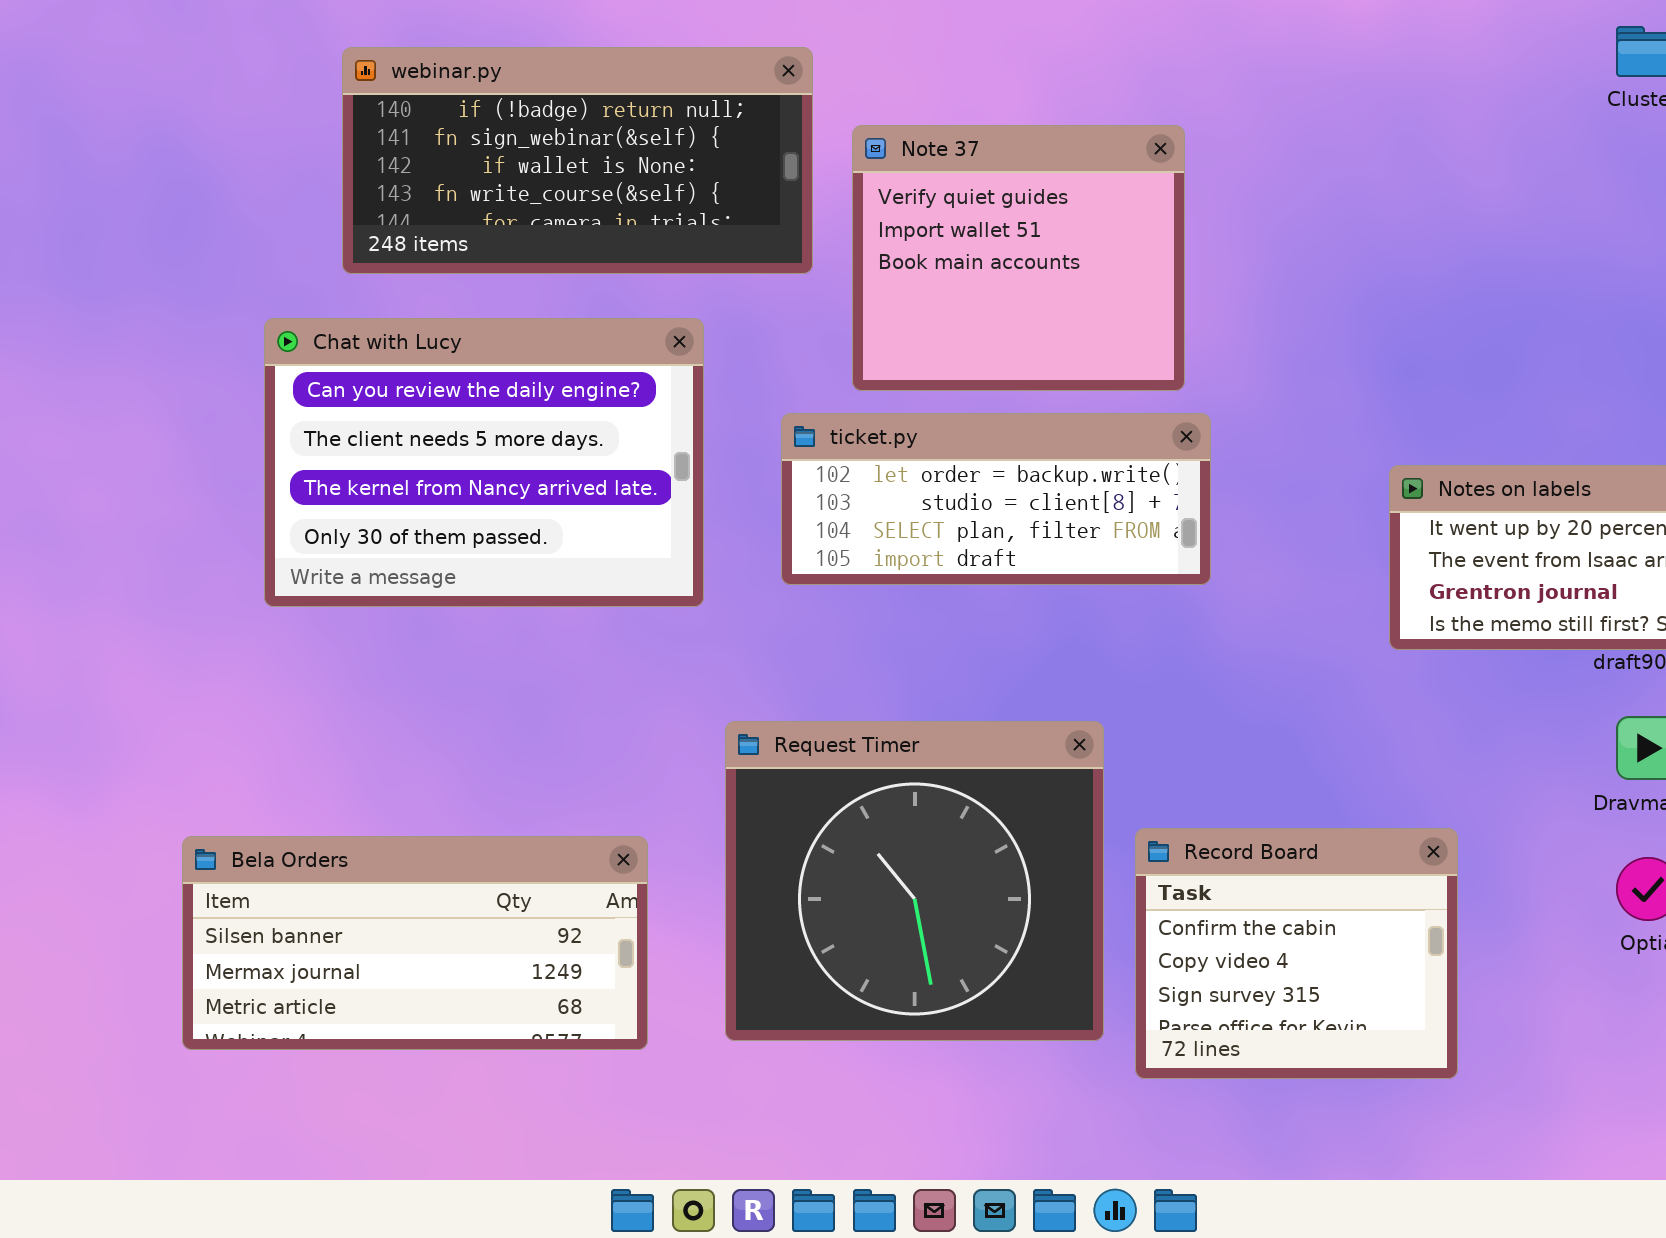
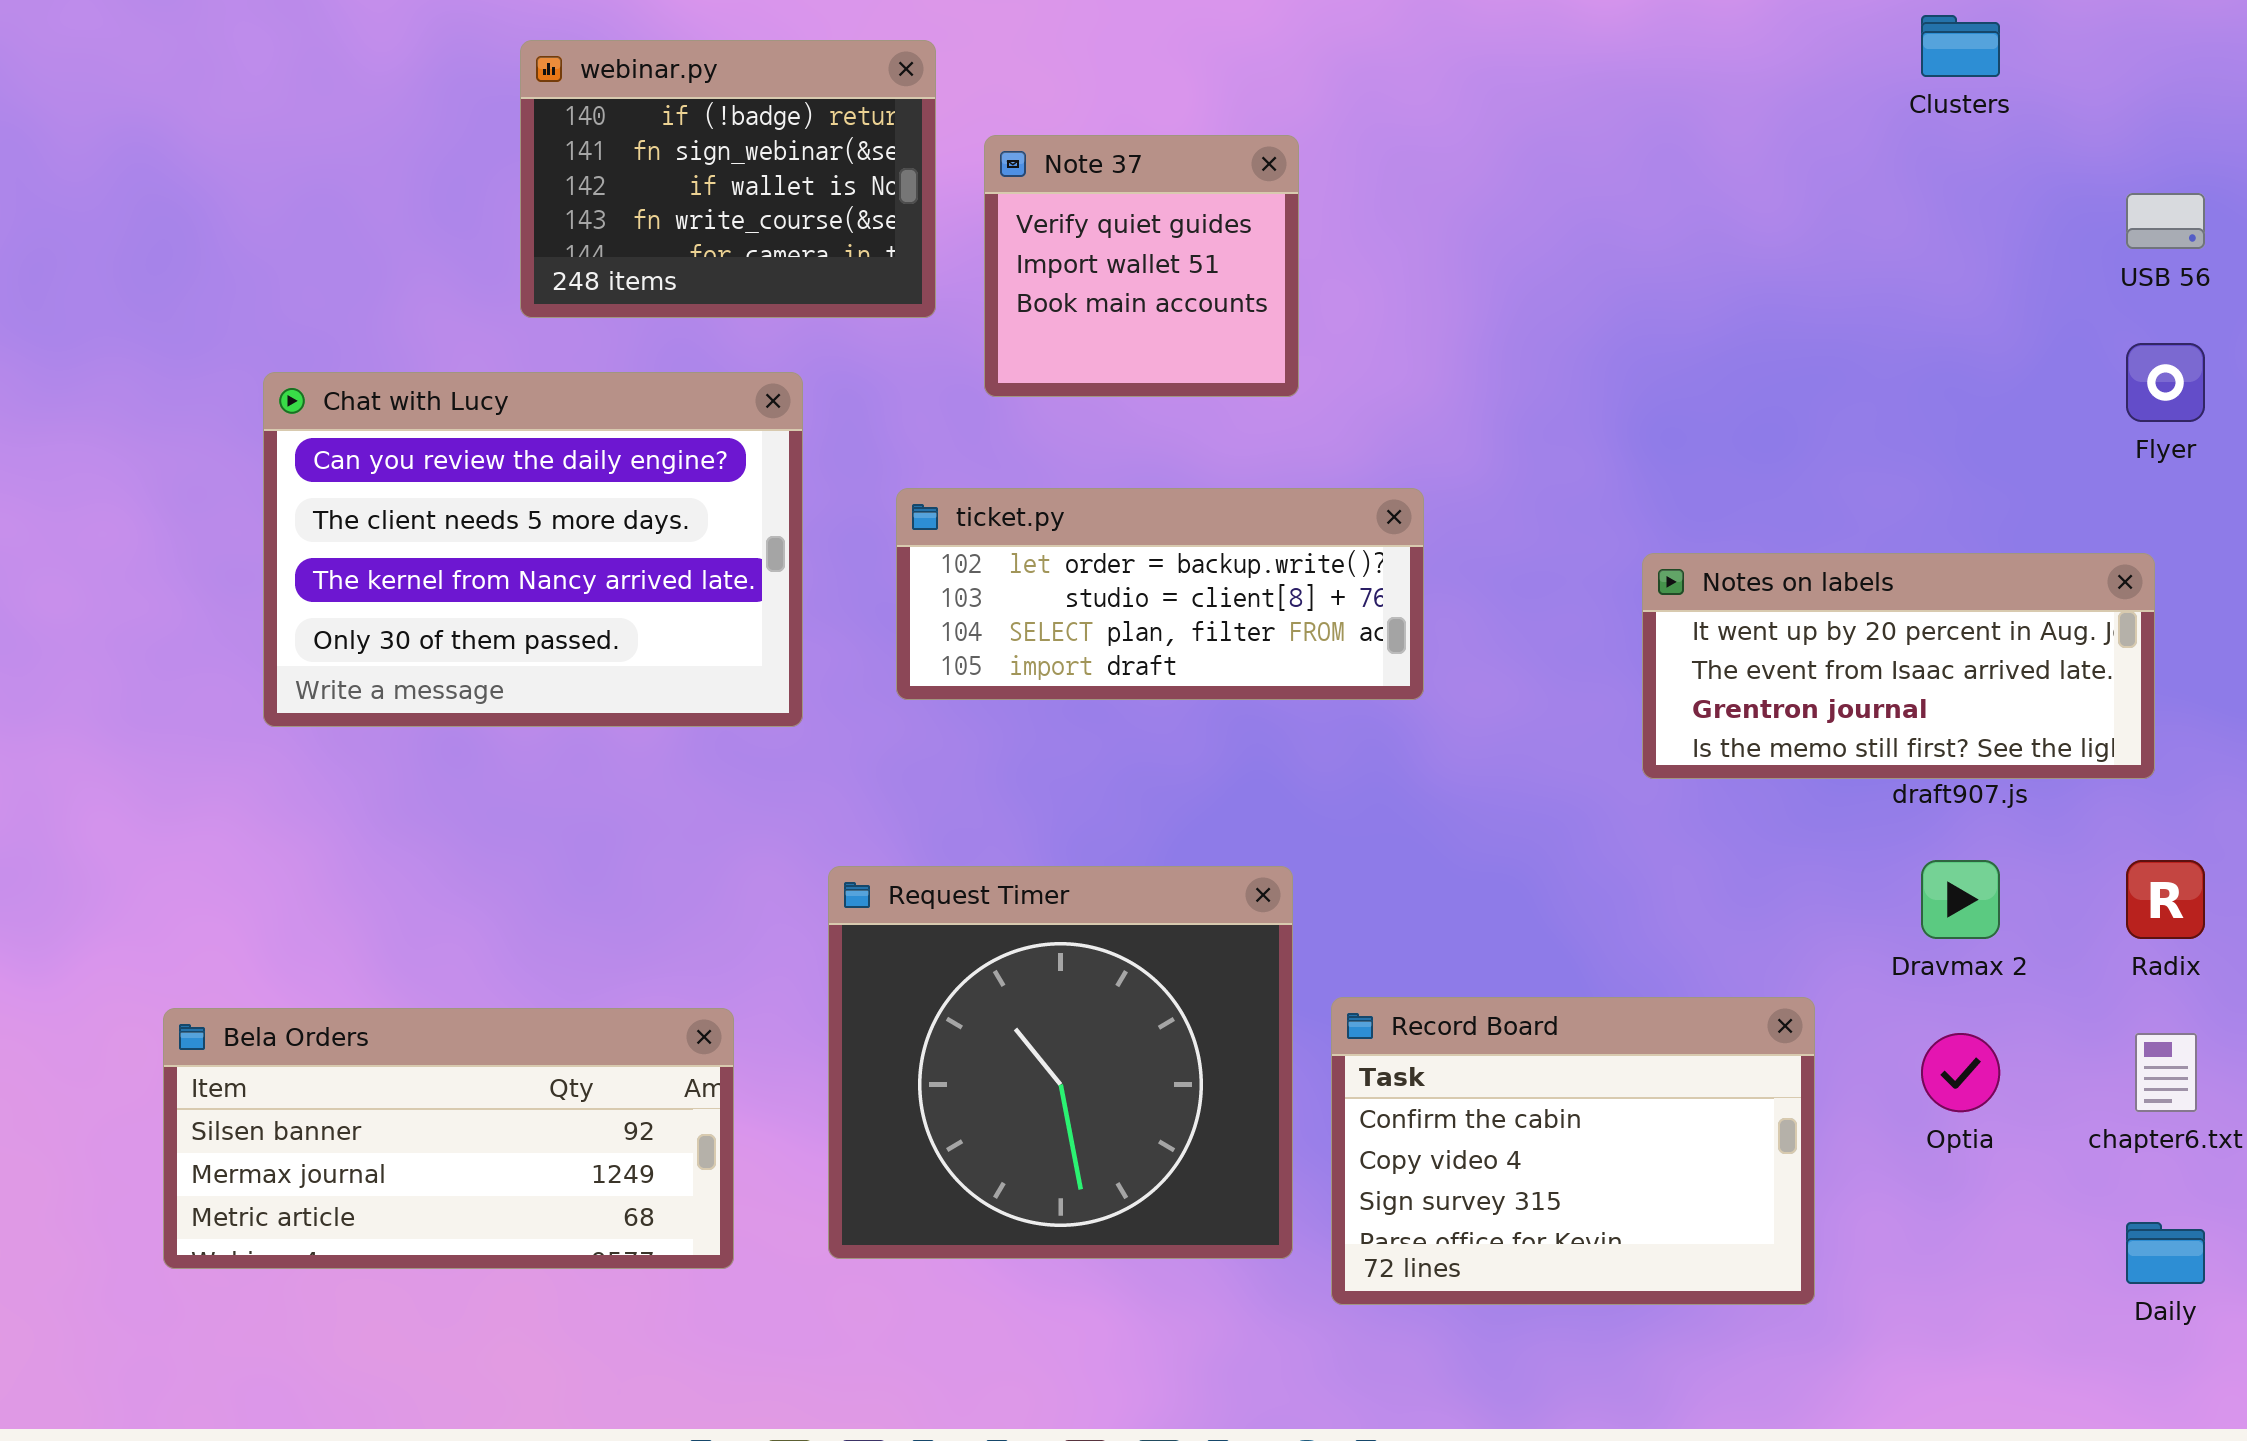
webinar.py: [342,47,813,274] -> [520,40,936,318], resized
Note 37: [852,125,1185,391] -> [984,135,1299,397], resized
Record Board: [1135,828,1458,1079] -> [1331,997,1815,1305], resized

